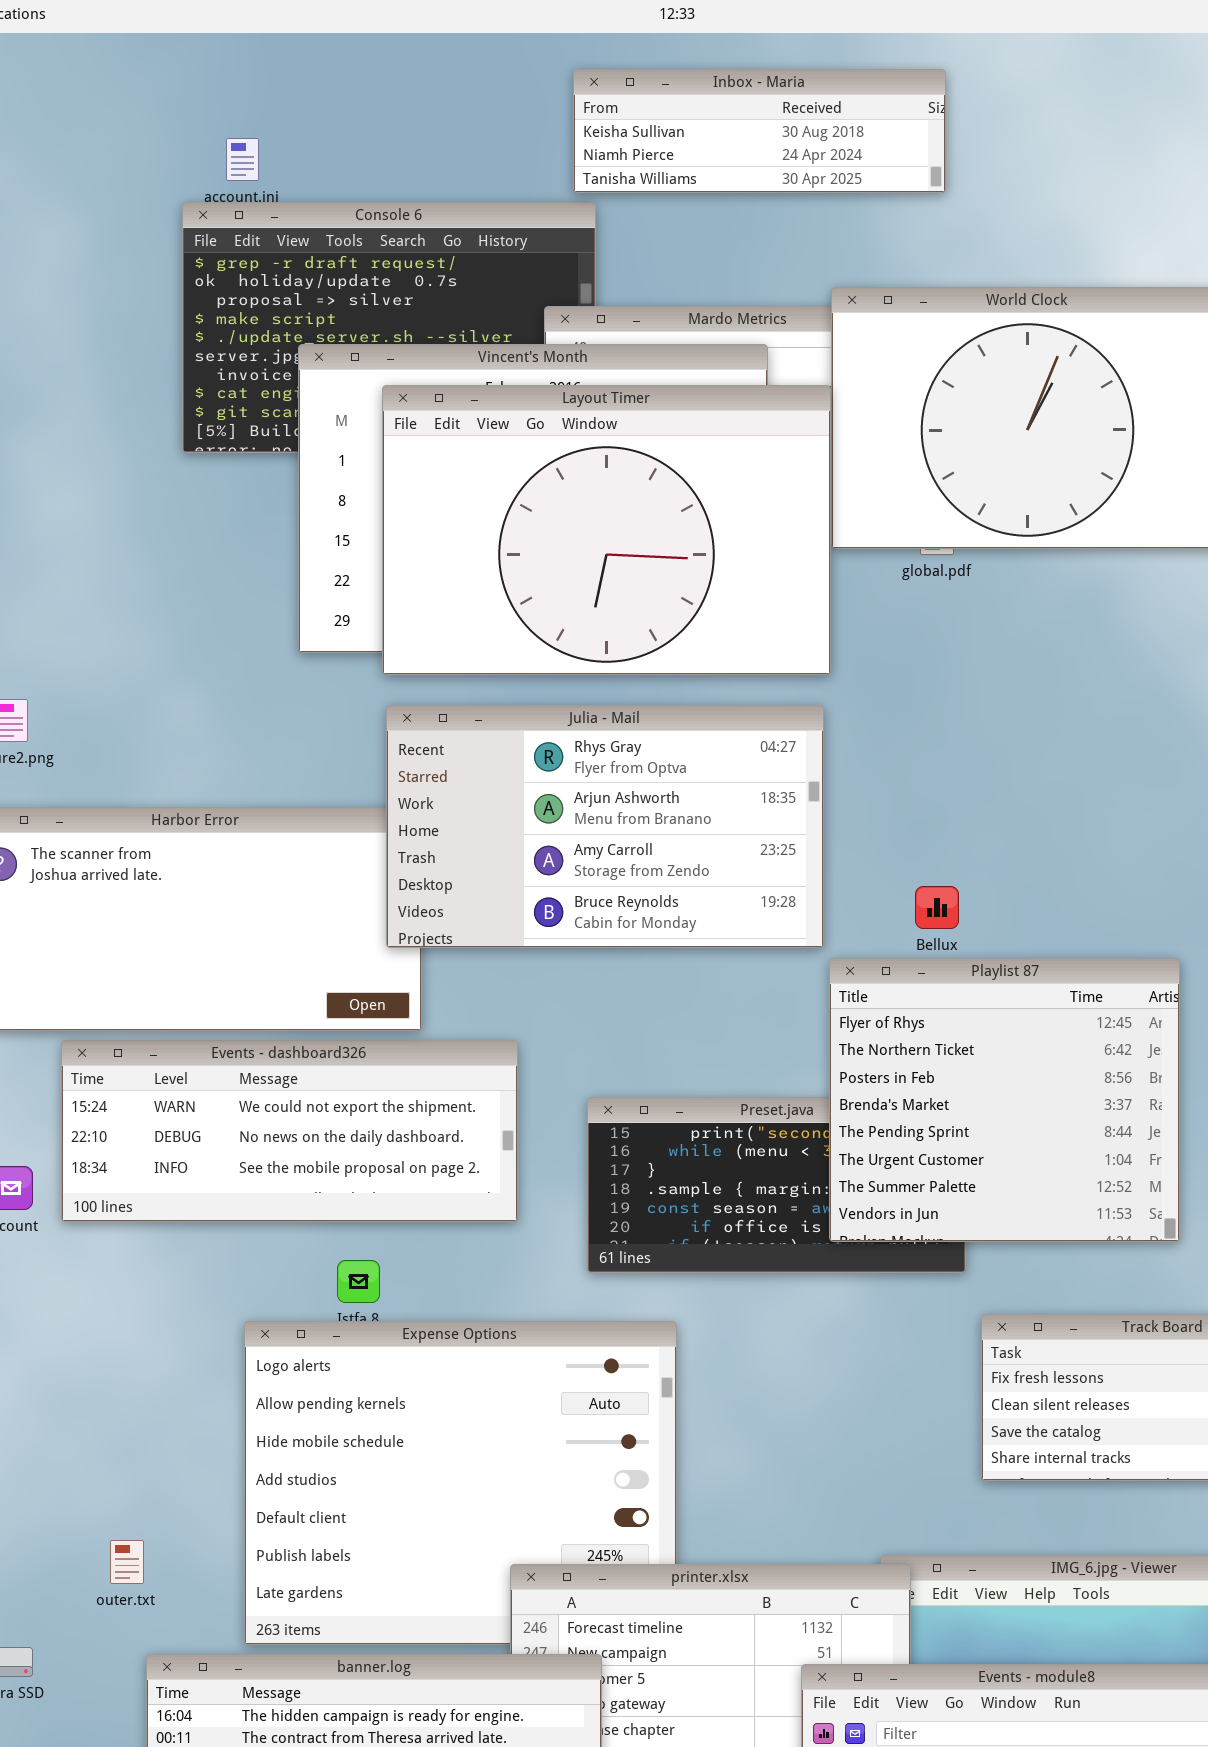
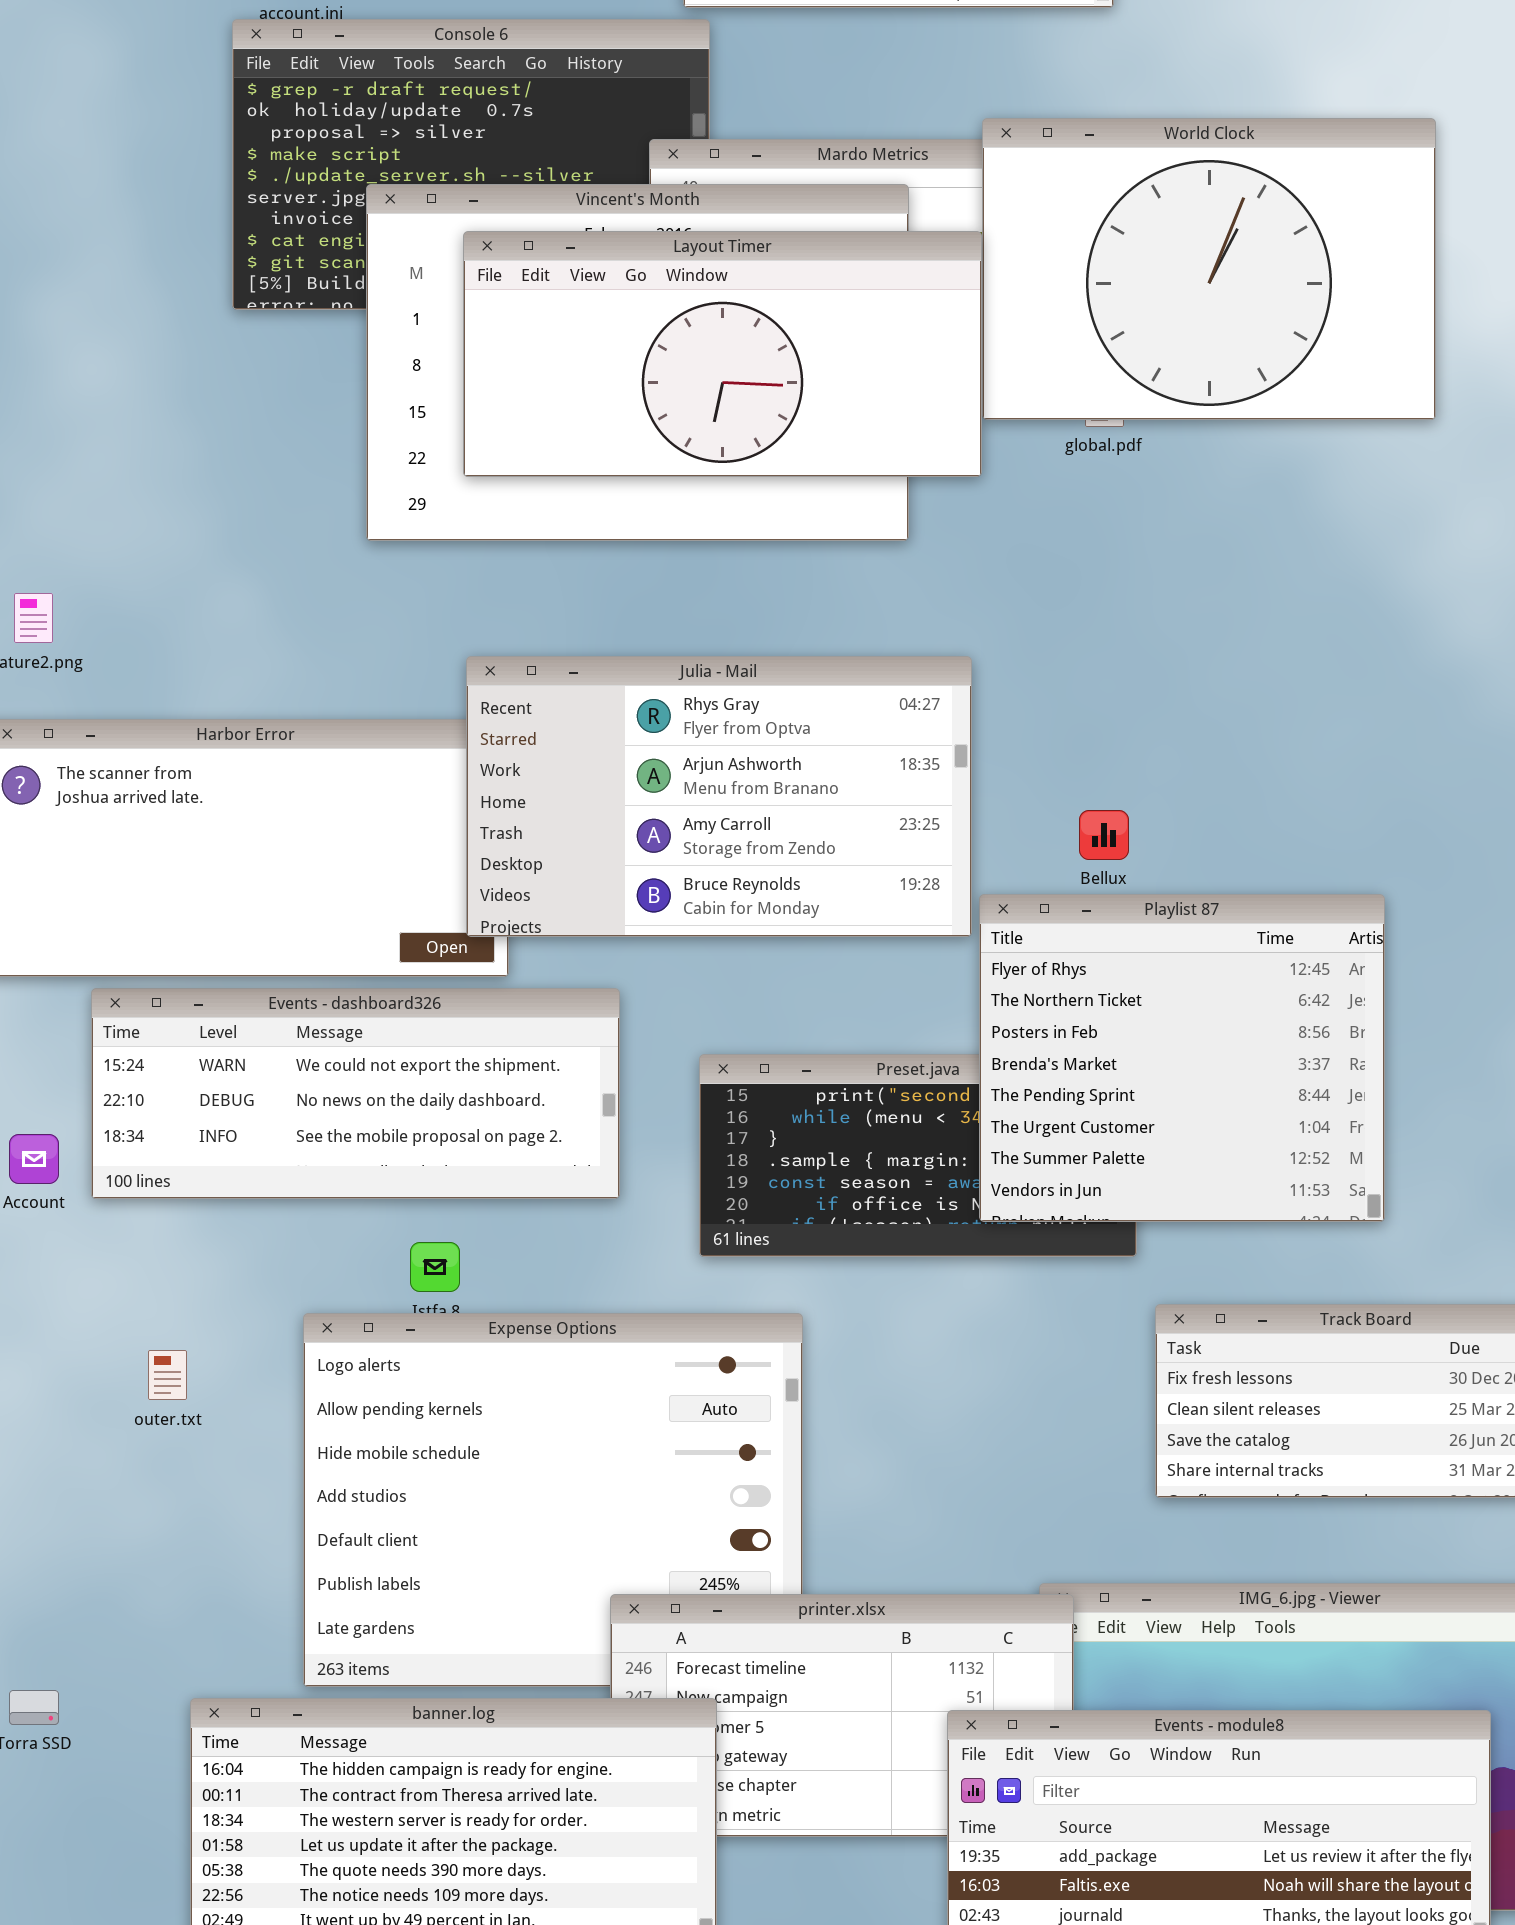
Layout Timer: [382,385,831,675] -> [463,231,982,477], resized
Julia - Mail: [386,705,824,948] -> [466,656,972,937], moved
outer.txt: [110,1540,144,1584] -> [148,1350,187,1400], moved

